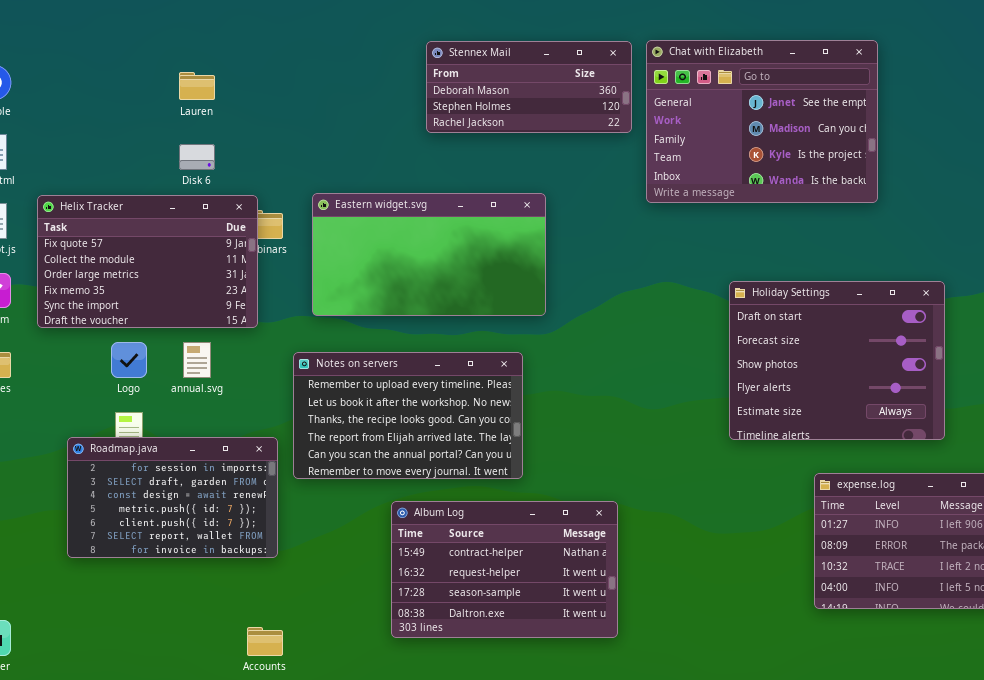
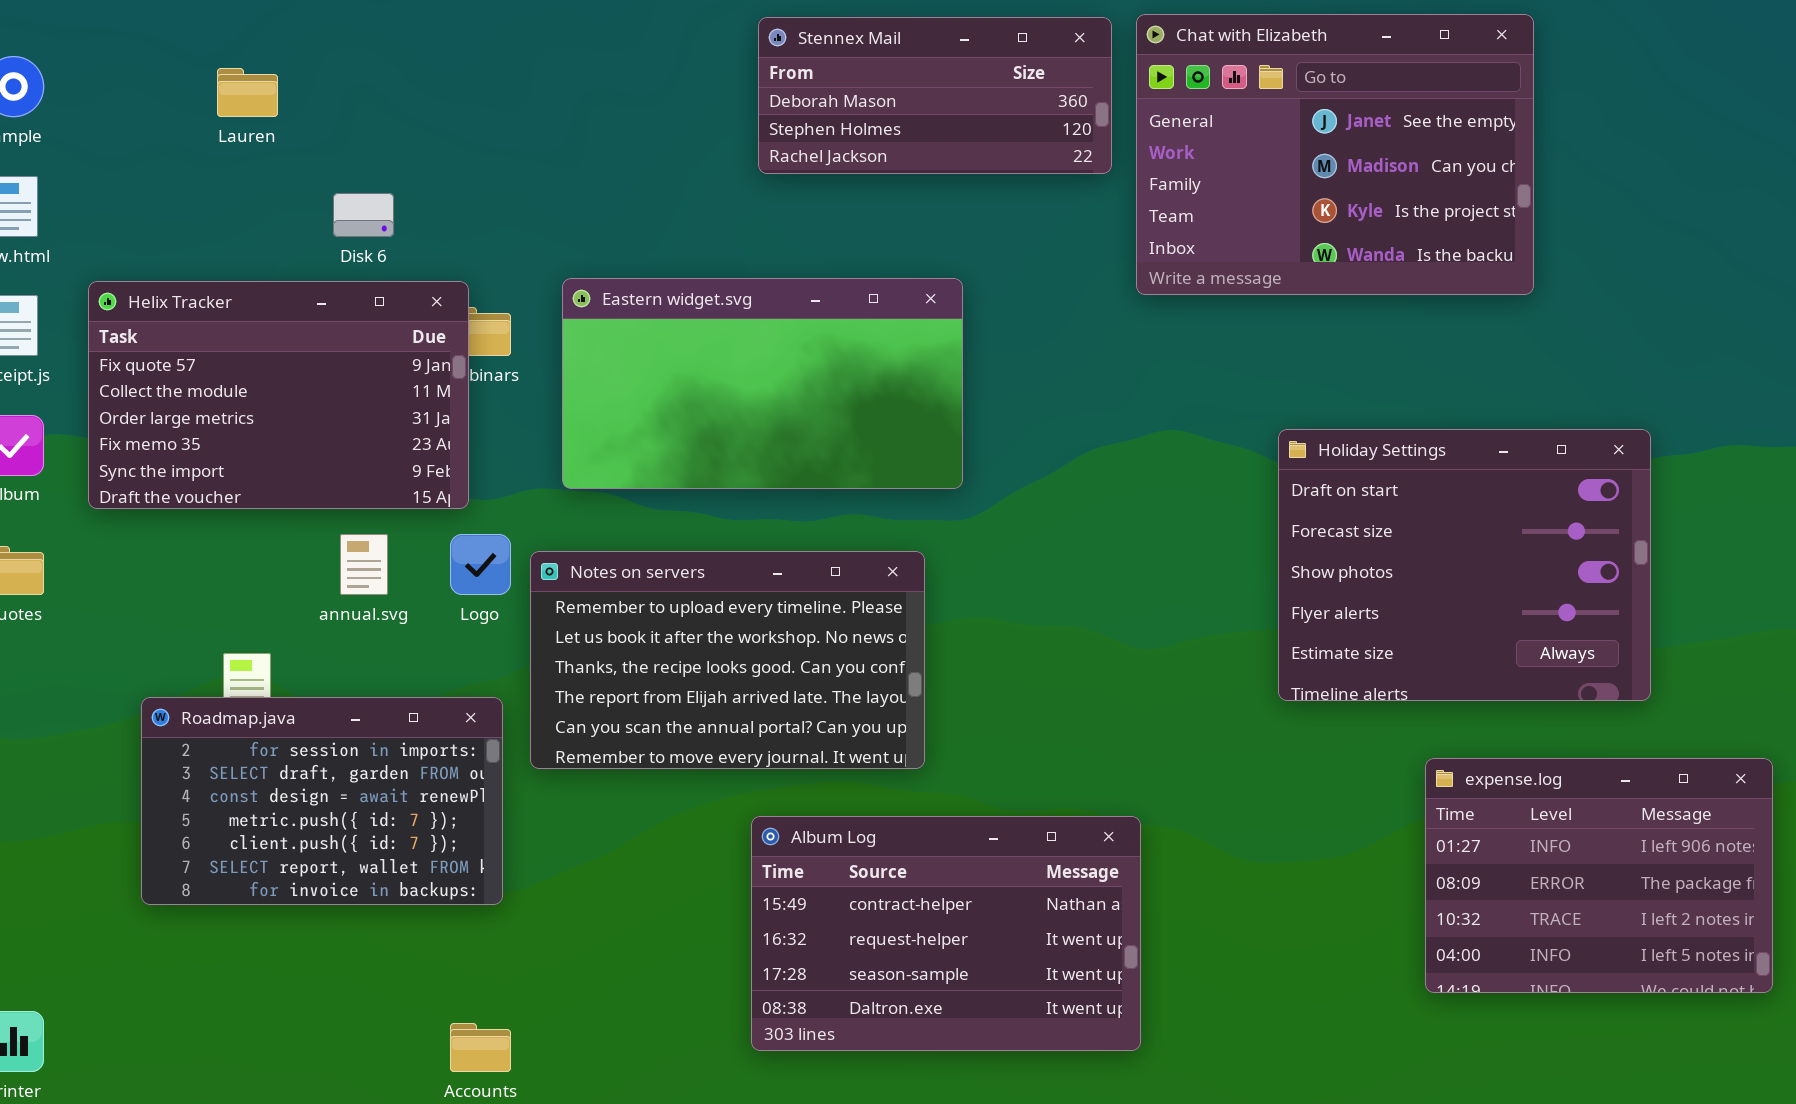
Lauren: [179,72,215,100] -> [217,68,278,117], moved
Logo: [111,342,147,378] -> [450,534,511,595], moved
Album Log: [391,501,618,638] -> [751,816,1141,1051], moved

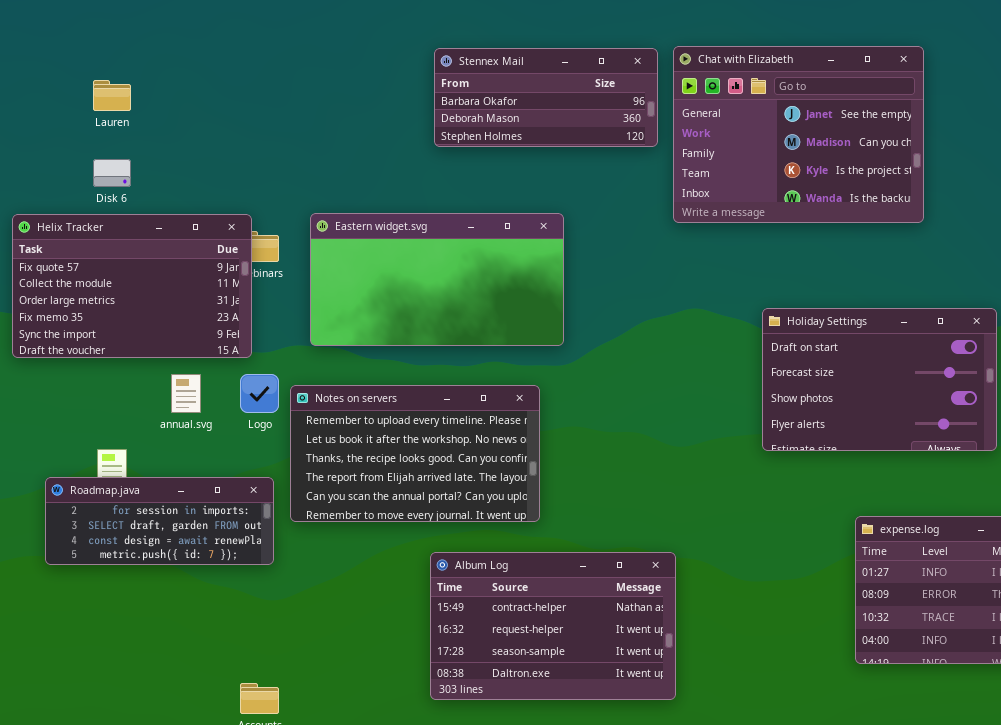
Stennex Mail: [758,17,1112,174] -> [434,48,658,147], scrolled up 1 row
Disk 6: [333,193,394,237] -> [93,159,131,187], moved
Holiday Settings: [1278,429,1651,701] -> [762,308,997,451], resized
Roadmap.java: [141,697,503,905] -> [45,477,274,565], resized

